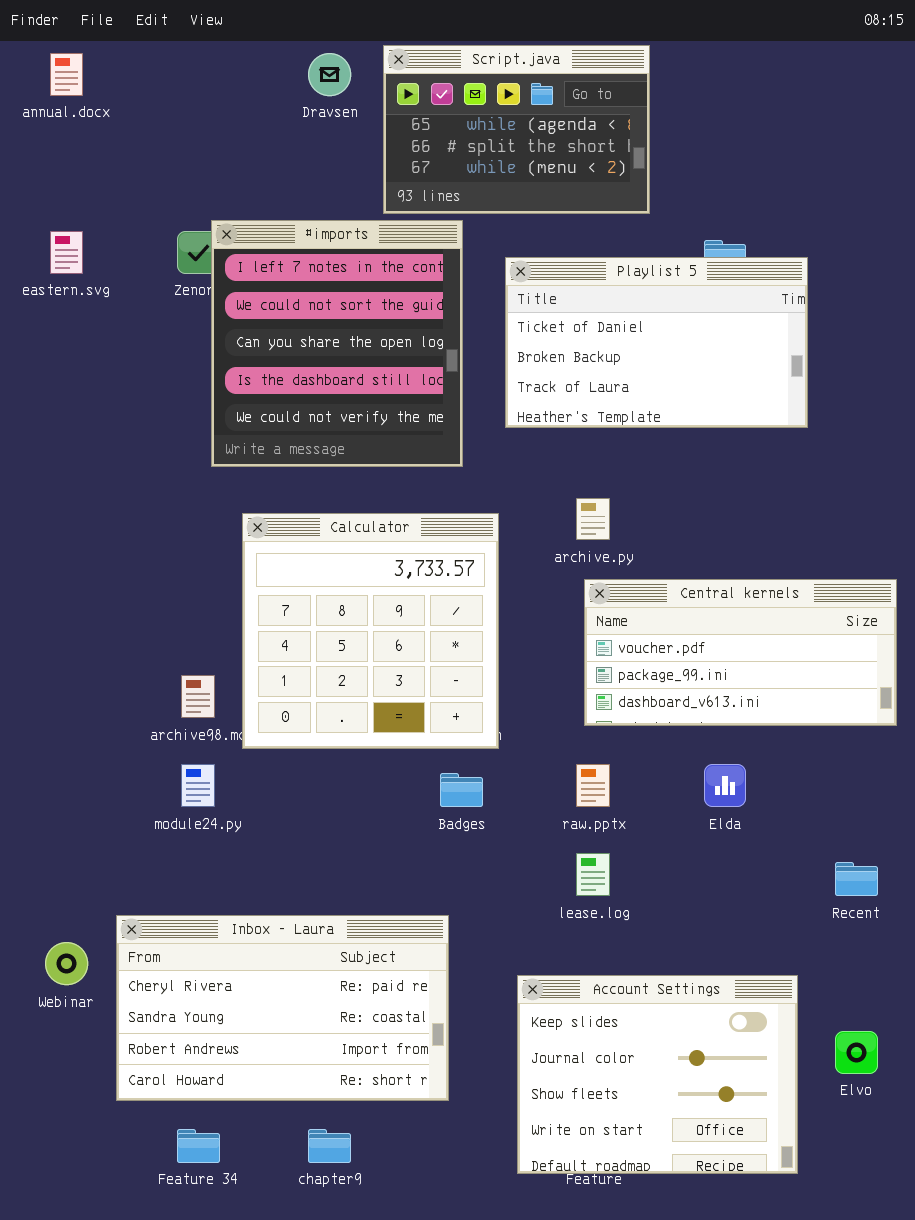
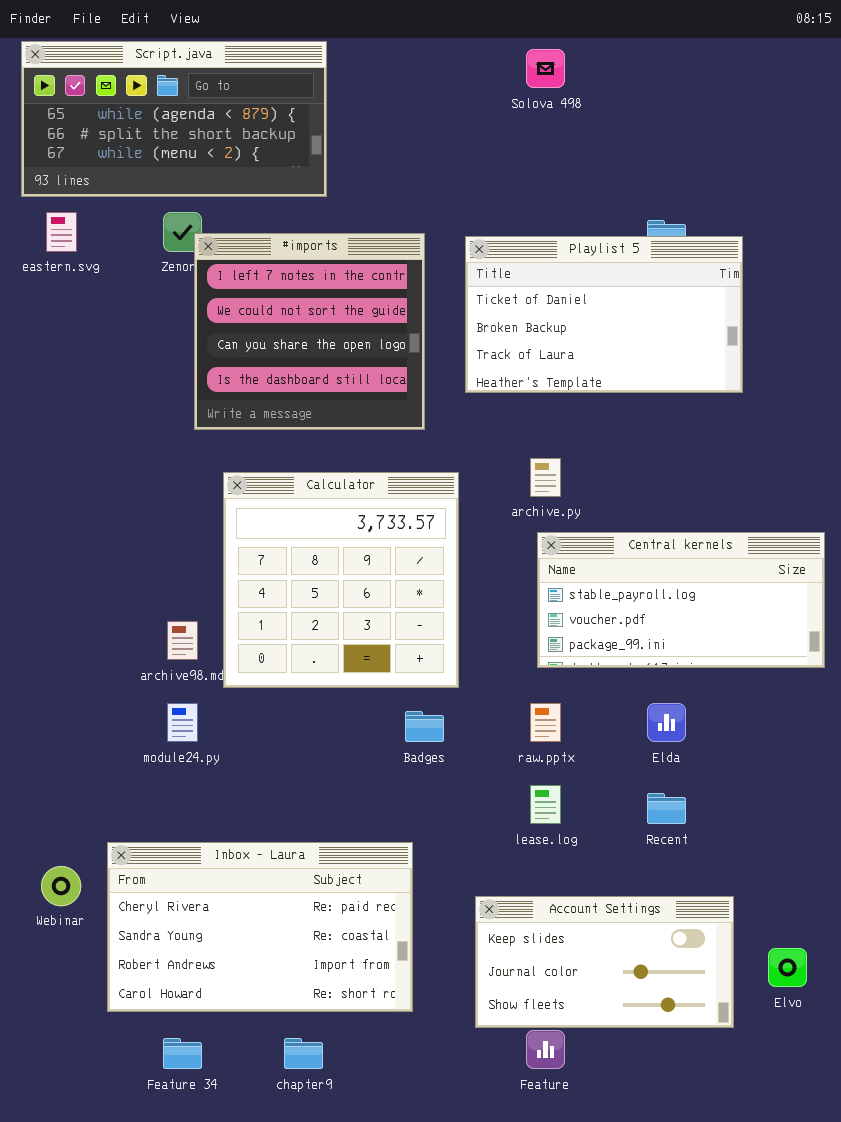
Script.java: [383,45,650,214] -> [21,41,327,197], moved, resized
#imports: [211,220,463,467] -> [194,233,425,430], resized
Central kernels: [584,579,897,726] -> [537,532,825,668], scrolled up 1 row
Recent: [835,862,878,896] -> [647,793,686,824], moved
Account Settings: [517,975,798,1174] -> [475,896,734,1028], resized

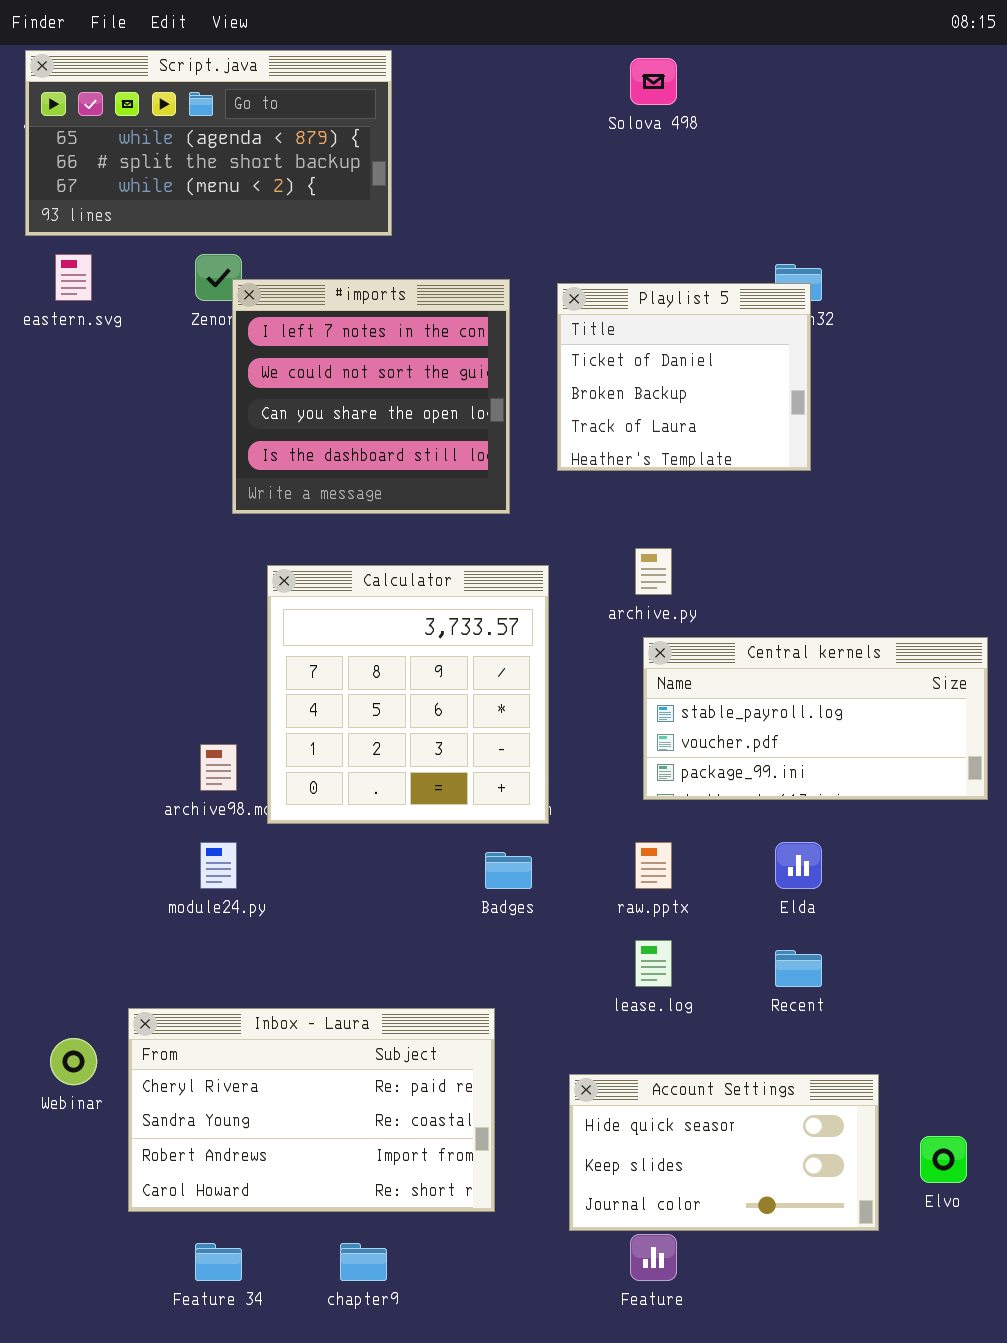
Playlist 5: [465,236,743,393] -> [557,283,811,471], resized
Account Settings: [475,896,734,1028] -> [569,1074,879,1231], scrolled up 1 row

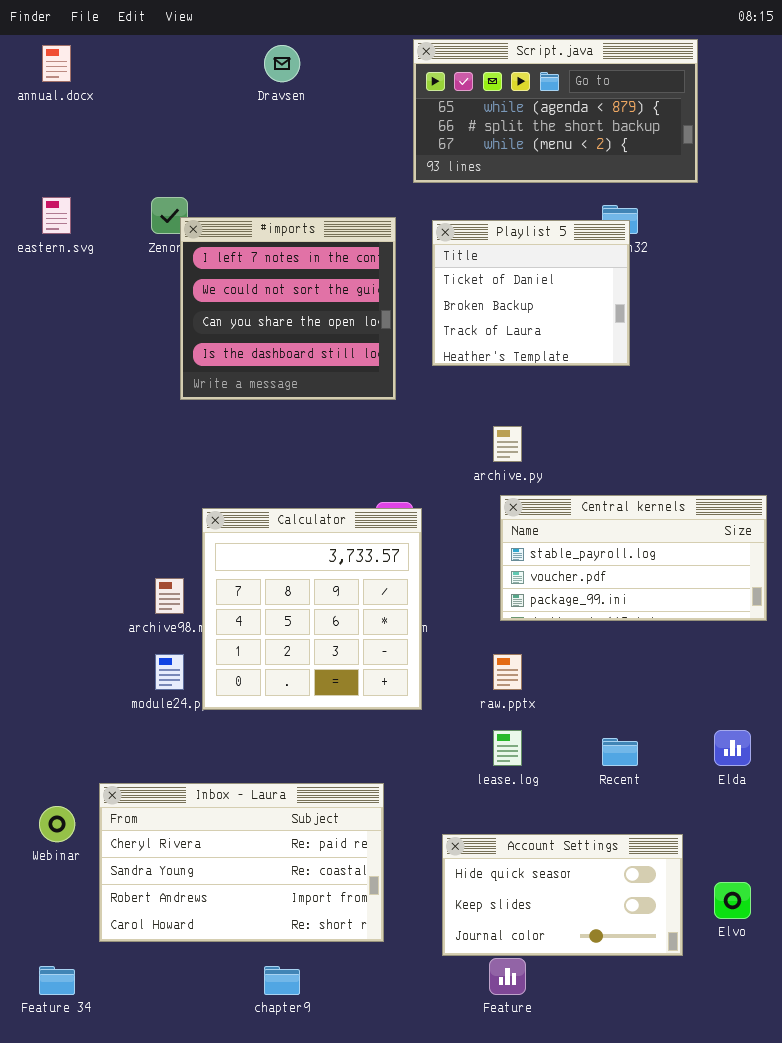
Script.java: [25,50,392,236] -> [413,39,698,183], moved
Calculator: [267,565,549,824] -> [202,508,422,710], moved
Elda: [775,842,822,889] -> [714,730,751,766], moved
Feature 34: [195,1243,242,1281] -> [39,966,75,995], moved

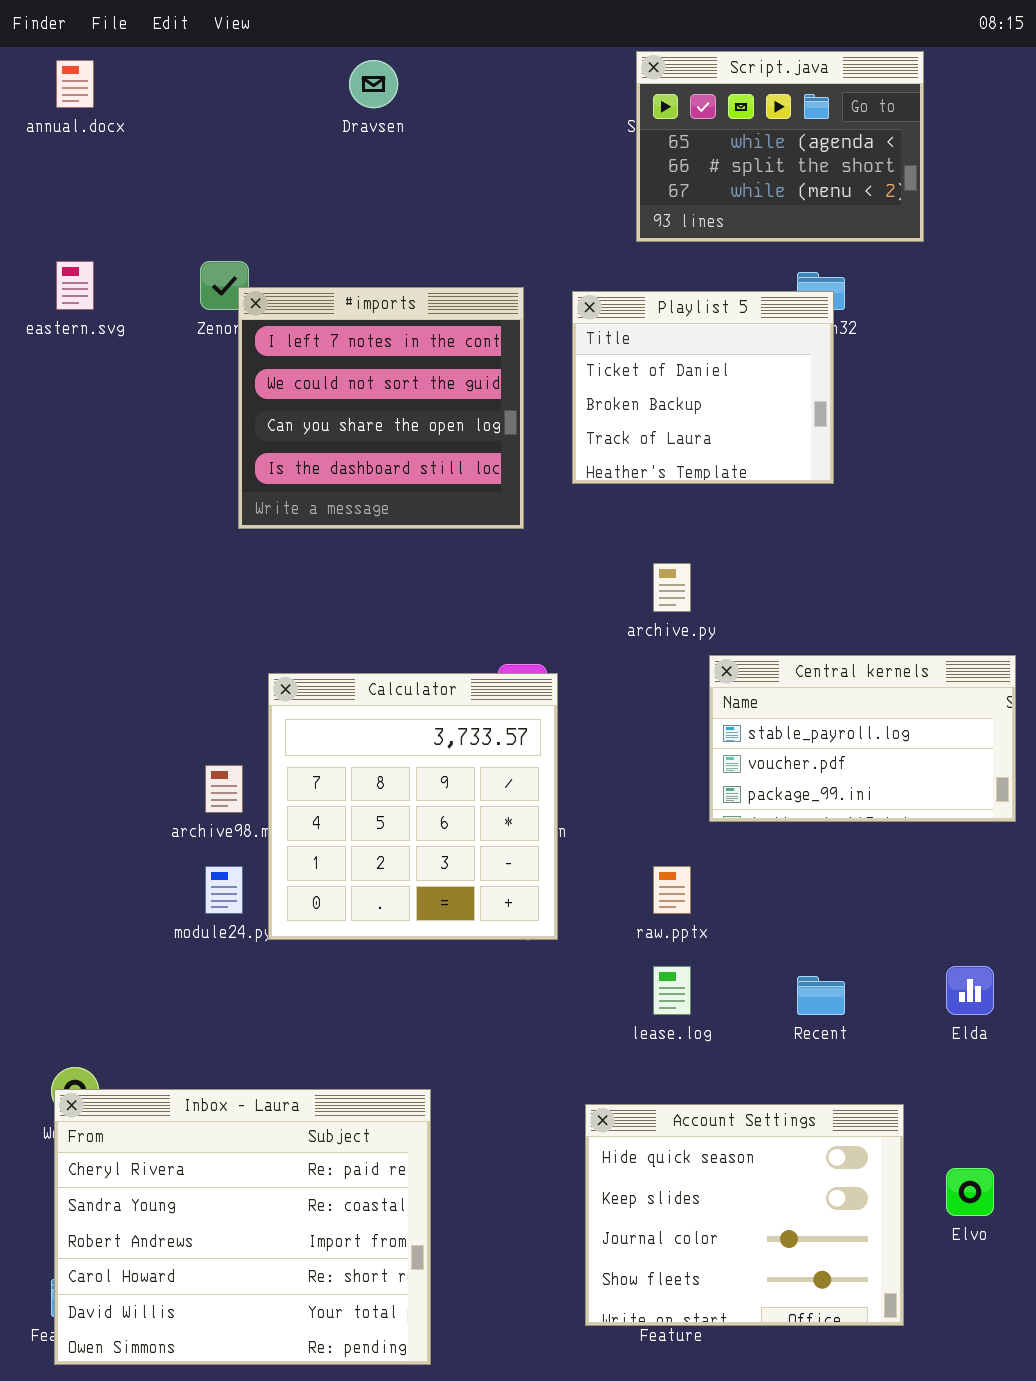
Script.java: [413,39,698,183] -> [636,51,924,242], resized
Central kernels: [500,495,767,621] -> [709,655,1016,822], resized
Inbox - Laura: [99,783,384,942] -> [54,1089,431,1365], moved, resized
Account Settings: [442,834,683,956] -> [585,1104,904,1326], resized

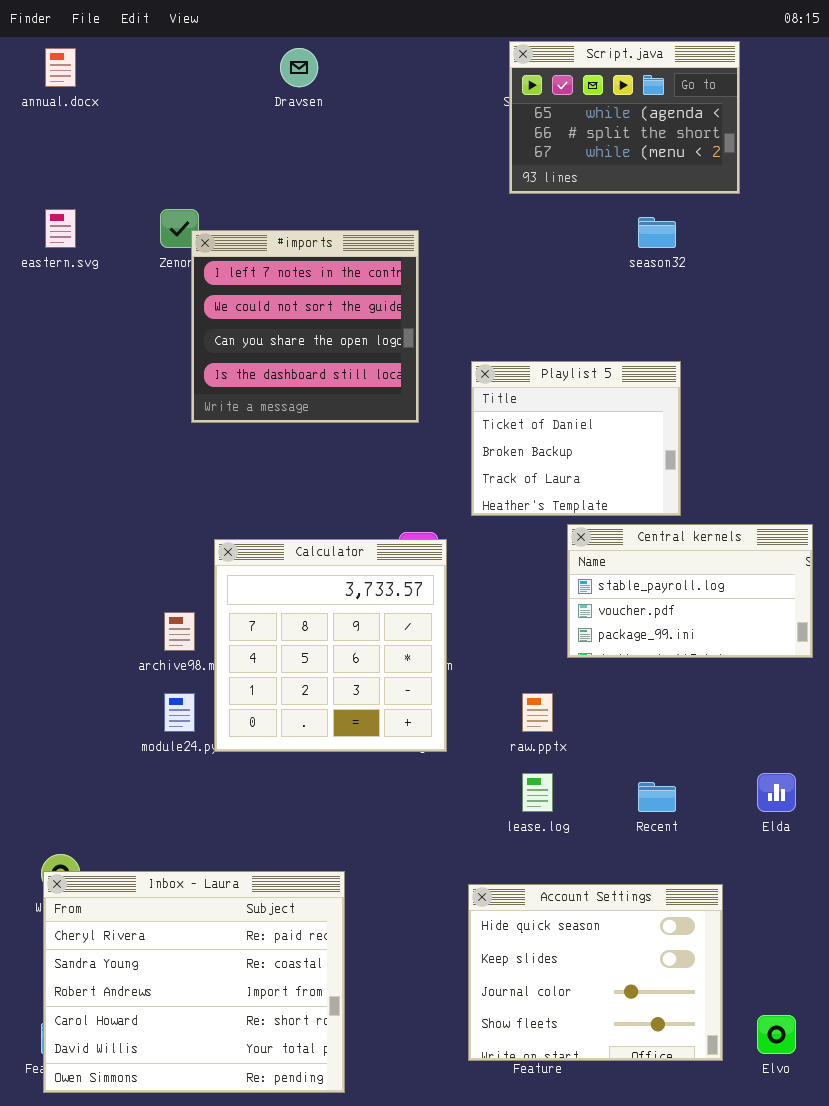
Playlist 5: [572,291,834,484] -> [471,361,681,516], moved
Elvo: [946,1168,994,1216] -> [757,1015,796,1054], moved

